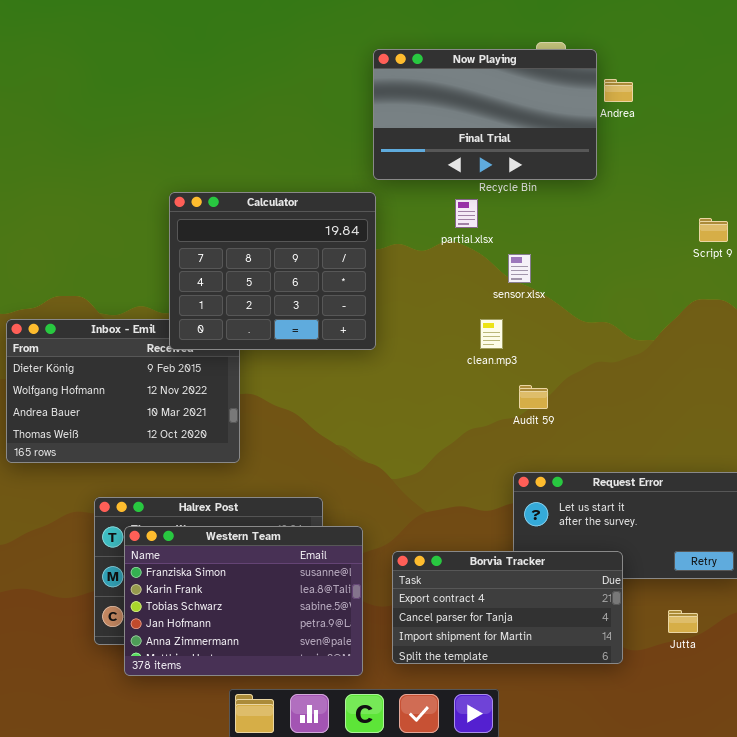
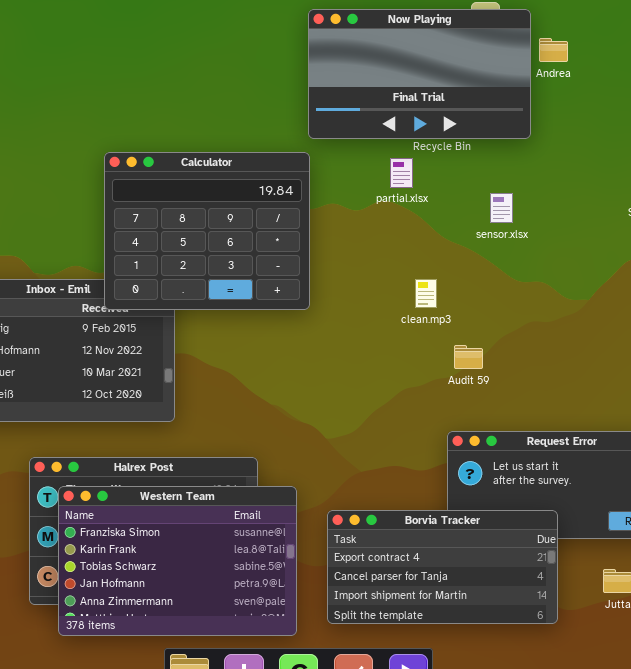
sensor.xlsx: [508,254,531,283] -> [490,193,513,223], moved

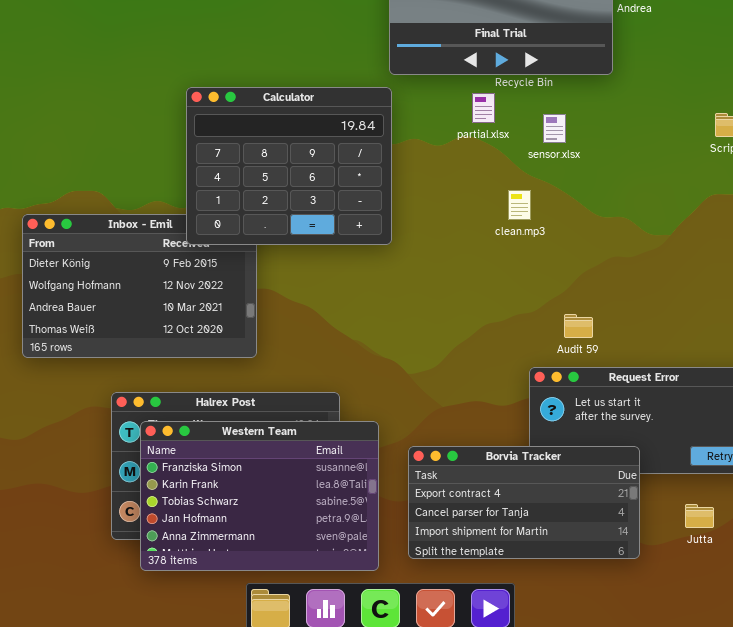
sensor.xlsx: [490,193,513,223] -> [543,114,566,143], moved
clean.mp3: [415,279,437,308] -> [508,190,531,220], moved
Audit 59: [454,345,483,369] -> [564,314,593,338], moved

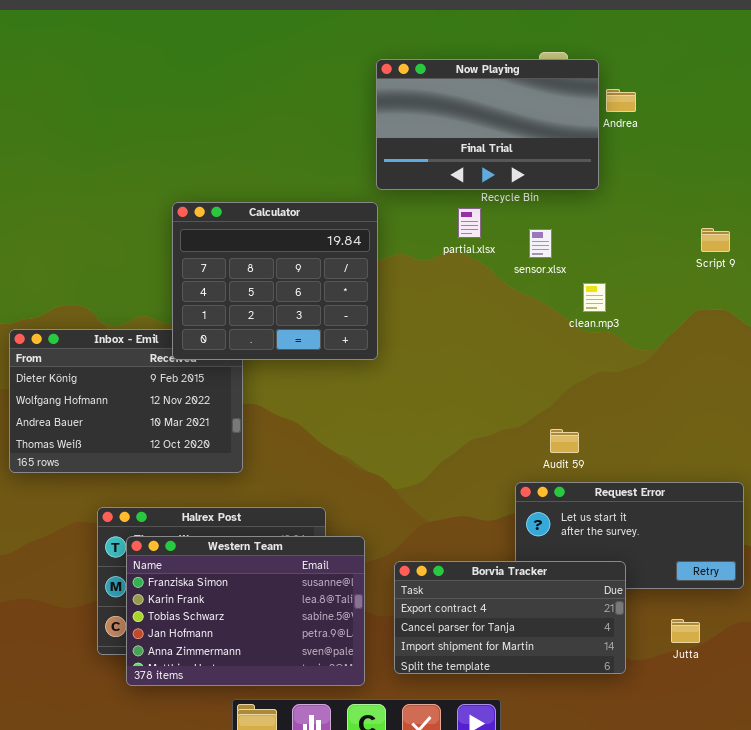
clean.mp3: [508,190,531,220] -> [583,283,606,312], moved

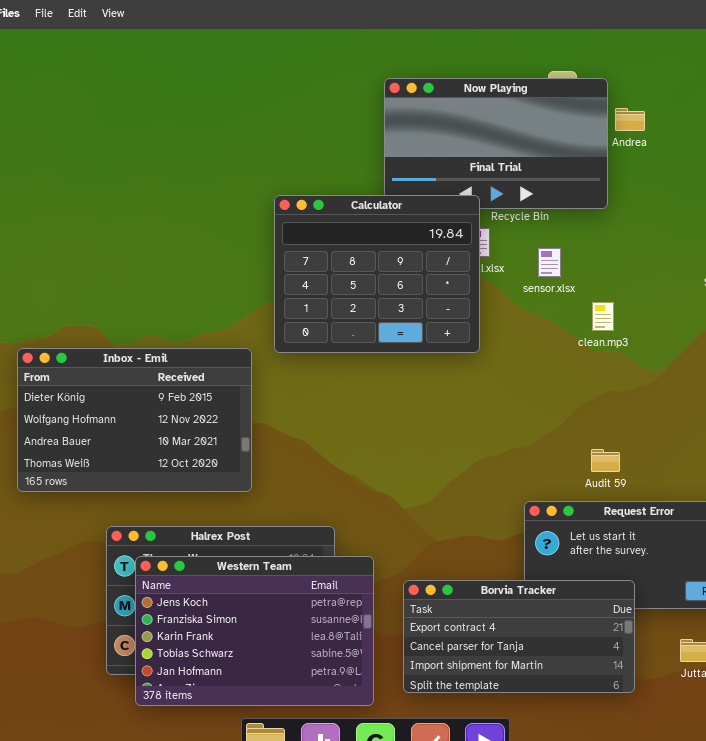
Calculator: [172,202,378,360] -> [274,195,480,353], moved
Audit 59: [550,429,579,453] -> [591,449,620,472], moved
Western Team: [126,536,365,686] -> [135,556,374,706], scrolled up 1 row

